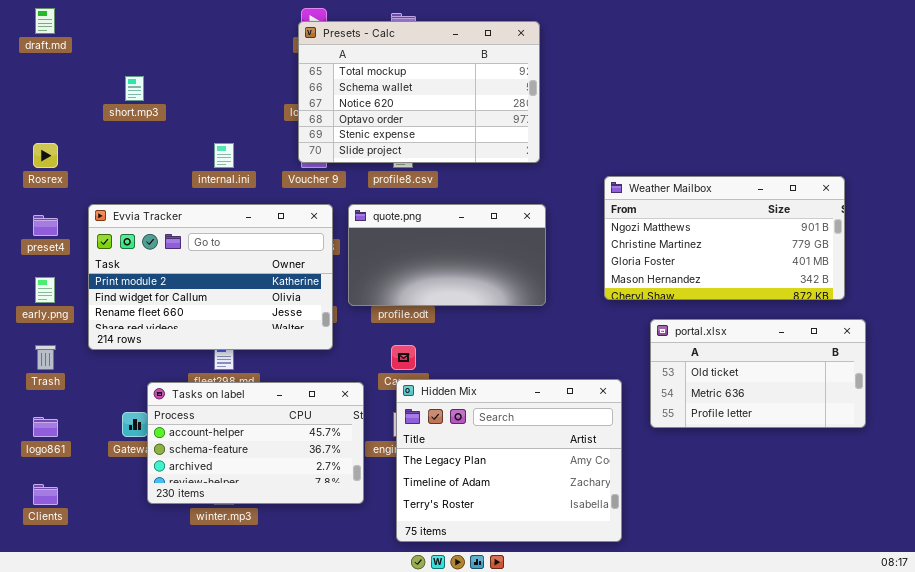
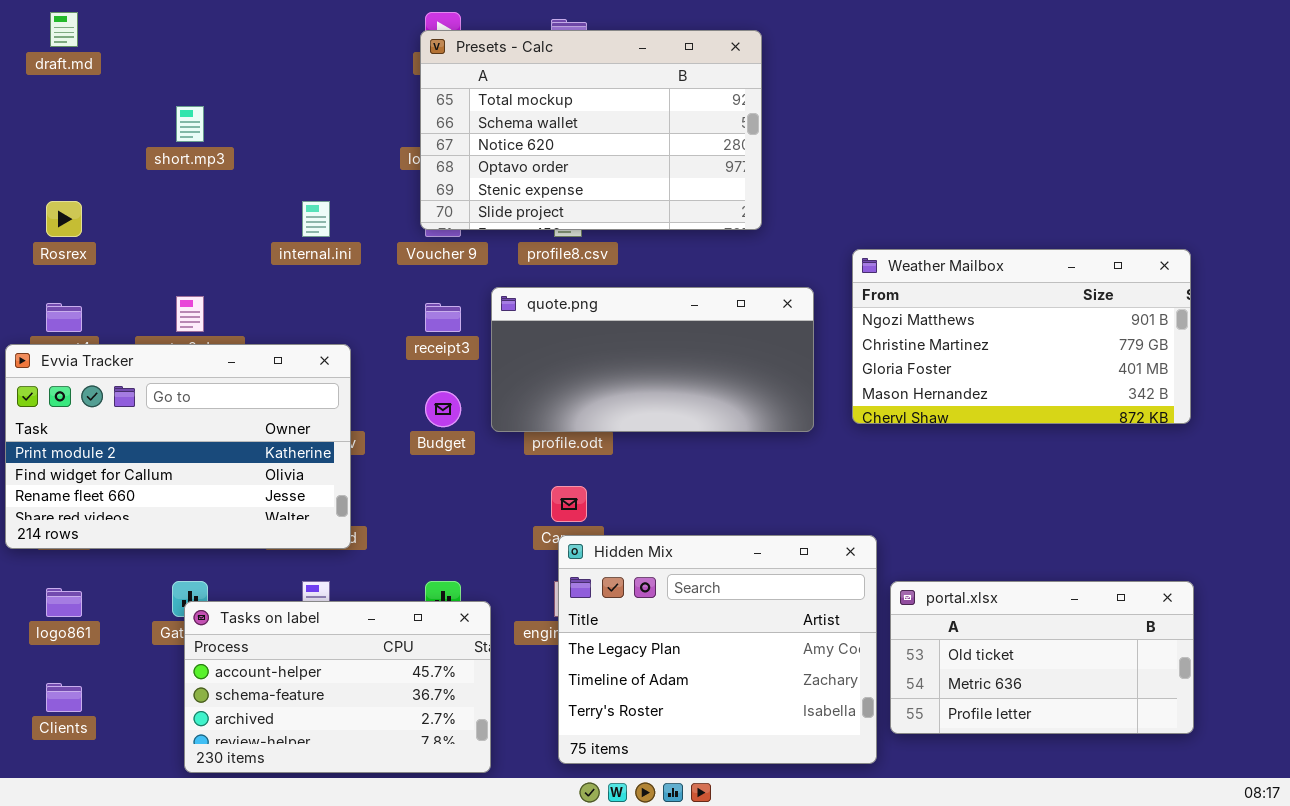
quote.png: [348,204,546,306] -> [491,287,814,432], resized
Evvia Tracker: [88,204,333,350] -> [5,344,351,549], moved
portal.xlsx: [650,319,866,428] -> [890,581,1194,734], moved
Tasks on label: [147,382,364,504] -> [184,601,491,773], moved

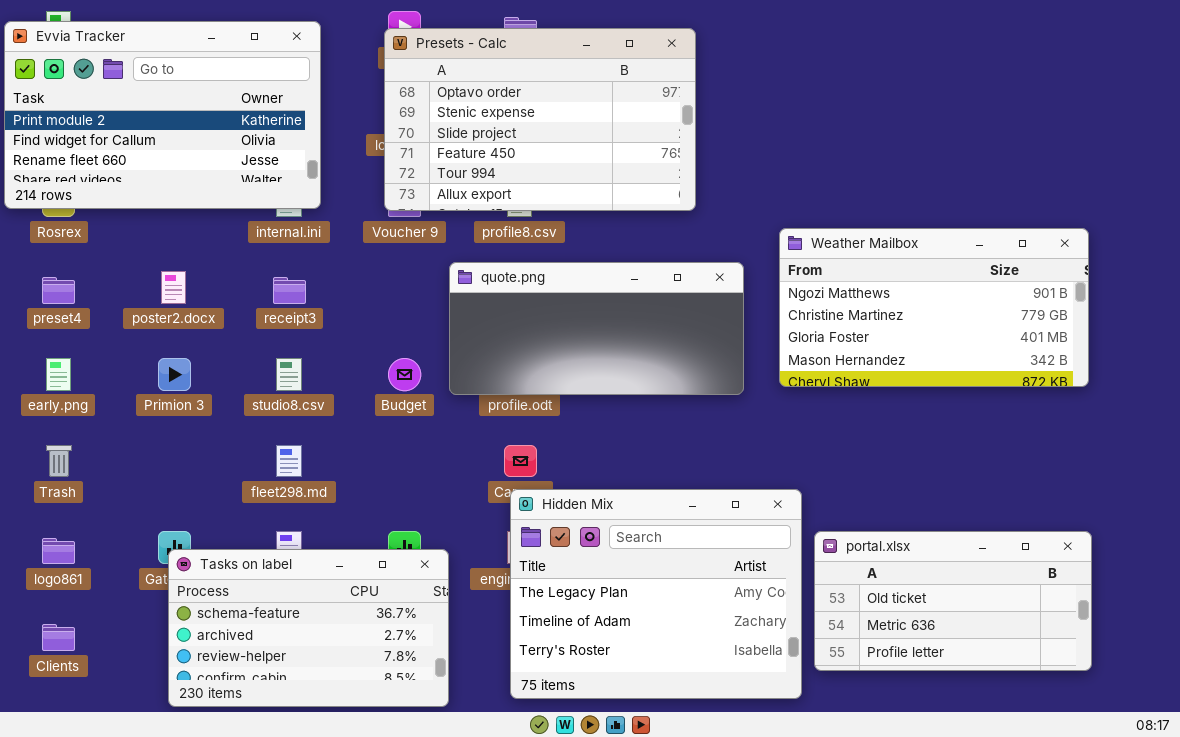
Presets - Calc: [420,30,762,230] -> [384,28,696,211], scrolled down 3 rows
receipt3: [425,303,461,332] -> [273,277,306,304], moved
Evvia Tracker: [5,344,351,549] -> [4,21,321,209], moved
Tasks on label: [184,601,491,773] -> [168,549,449,707], scrolled down 1 row

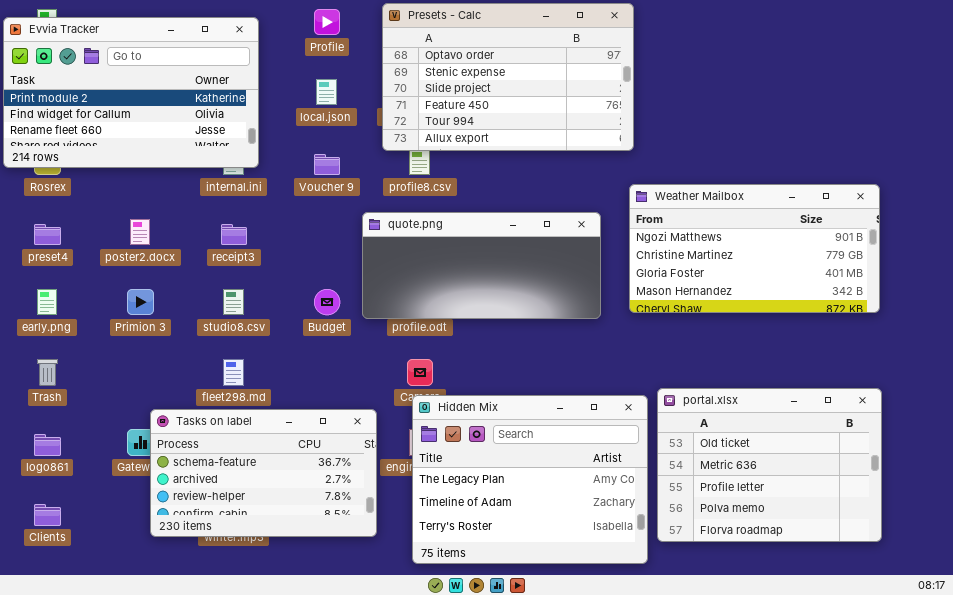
Presets - Calc: [384,28,696,211] -> [382,3,634,151], moved
portal.xlsx: [814,531,1092,671] -> [657,388,882,542], resized
Tasks on label: [168,549,449,707] -> [150,409,377,537], moved

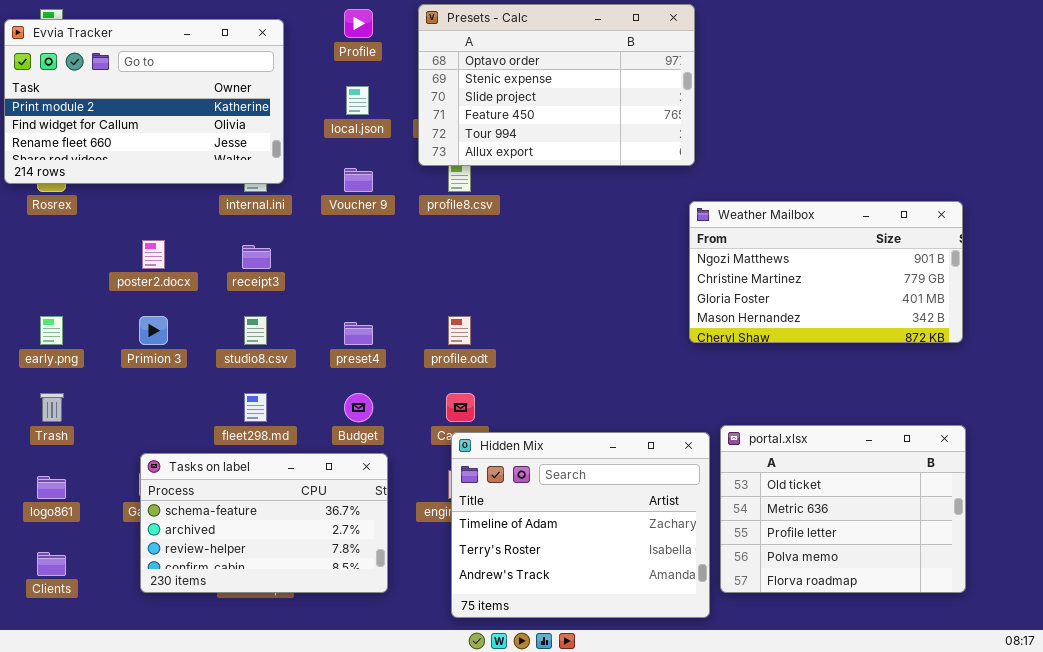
quote.png: [362,212,601,319] -> none, closed
preset4: [34,224,61,245] -> [344,322,373,345], moved
Budget: [314,289,340,315] -> [344,393,373,422], moved
Hidden Mix: [412,395,648,564] -> [451,432,710,618], scrolled down 1 row
Tasks on label: [150,409,377,537] -> [140,453,388,593], moved

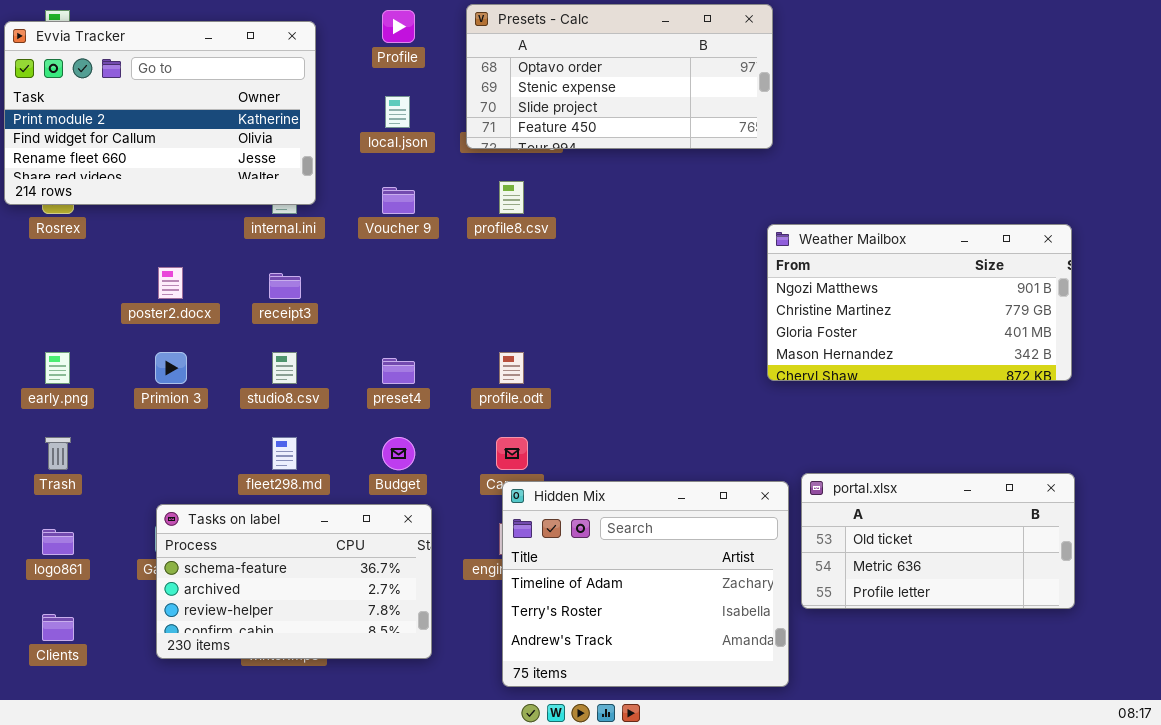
Presets - Calc: [418,4,695,166] -> [466,4,773,149], resized
portal.xlsx: [720,425,966,593] -> [801,473,1075,609], resized

